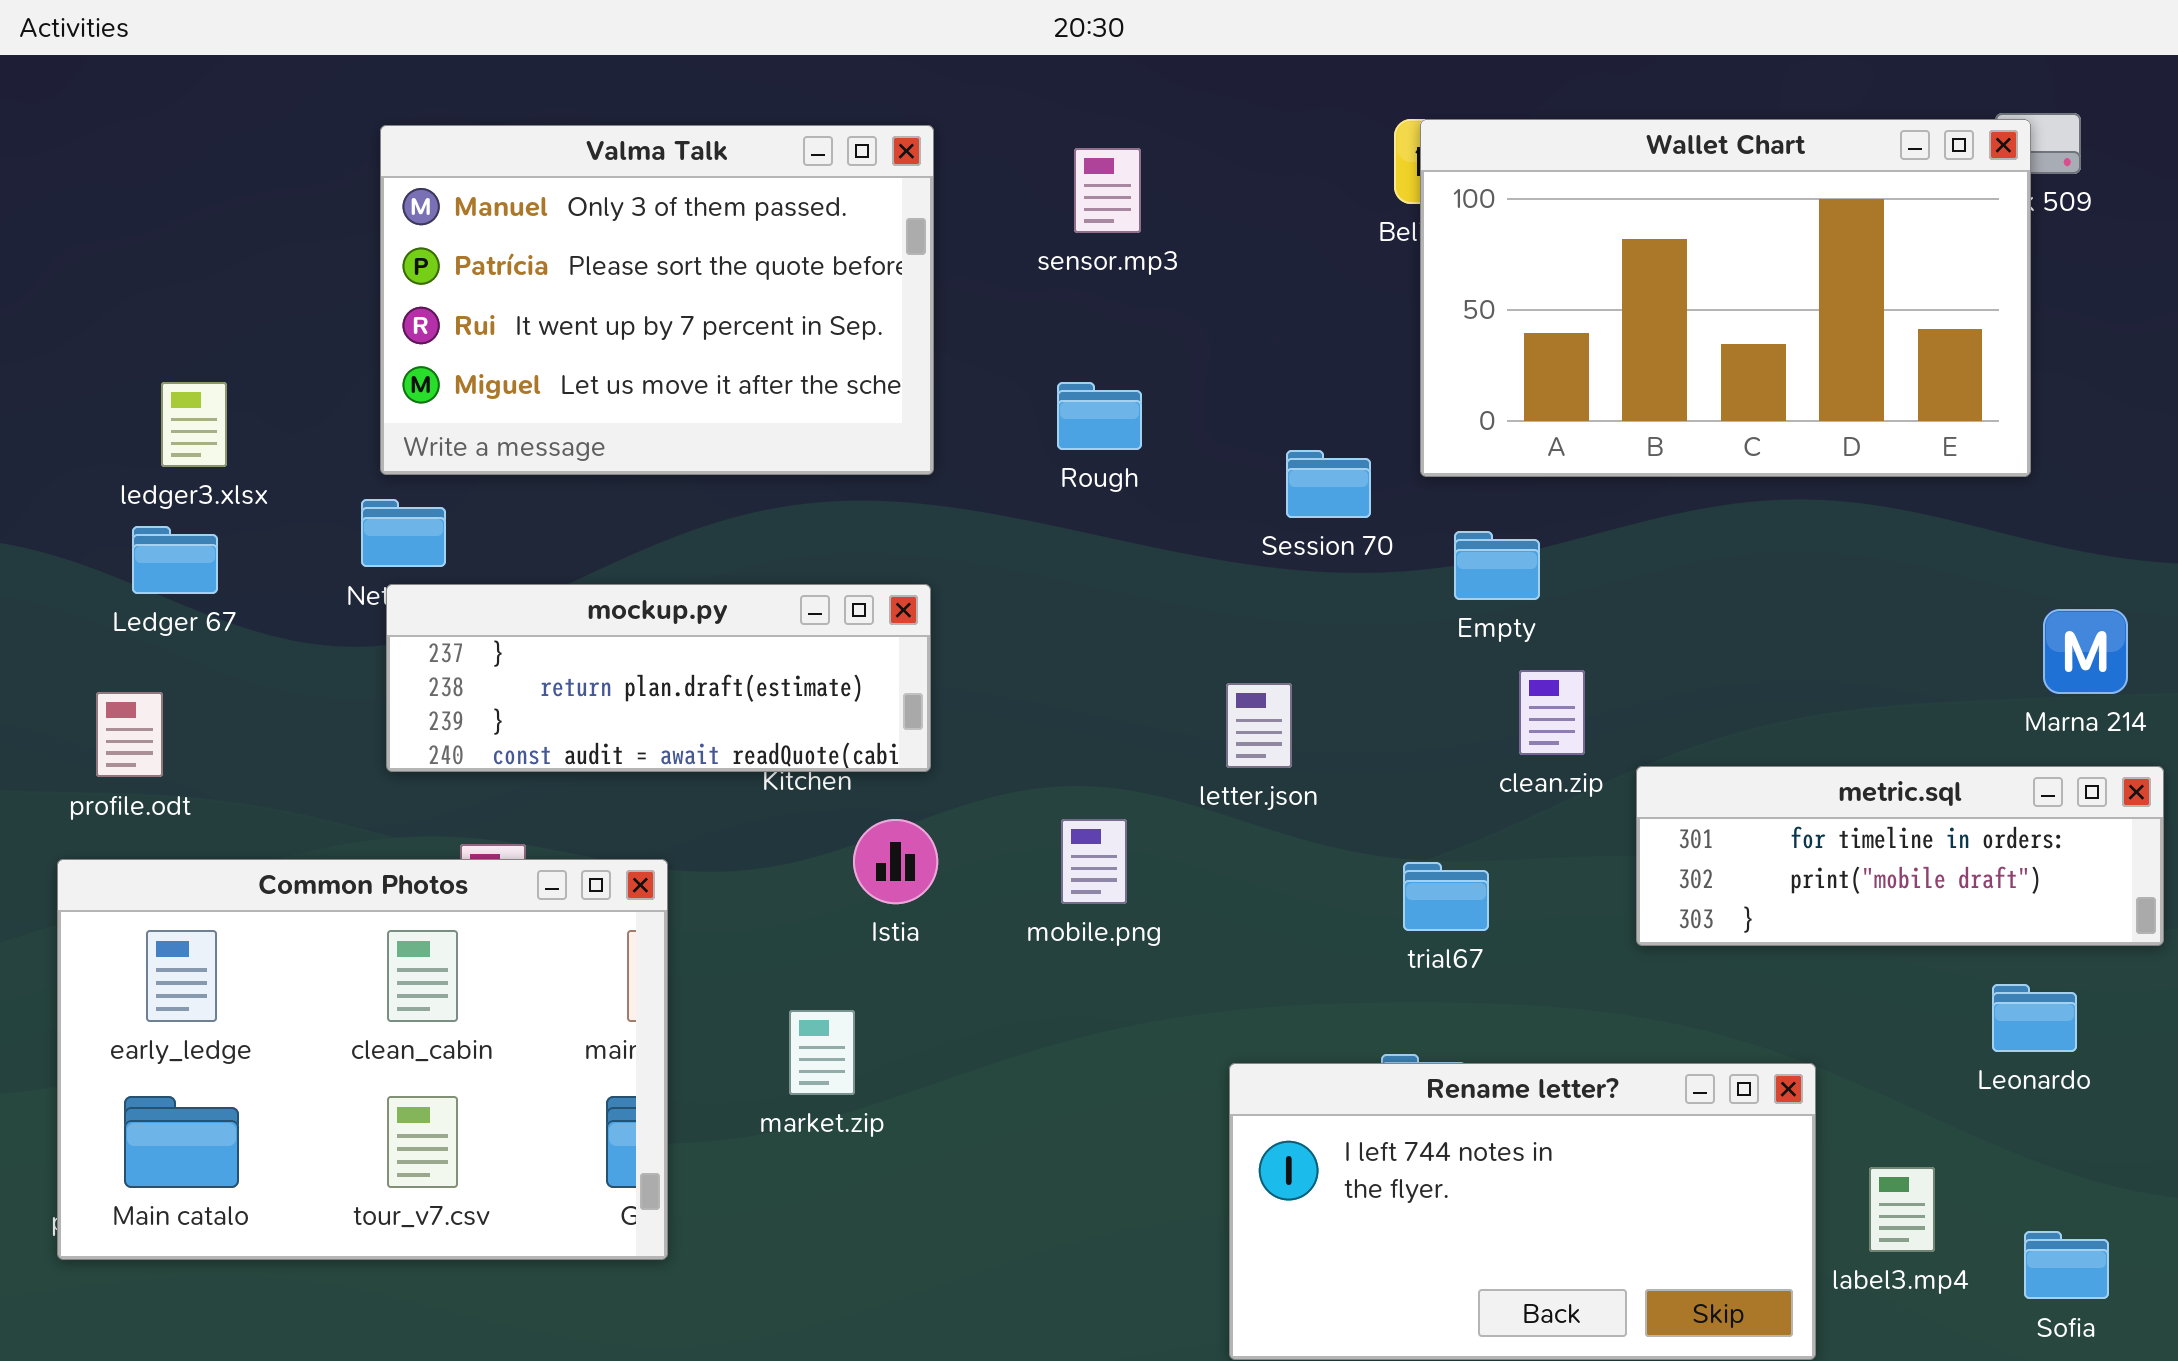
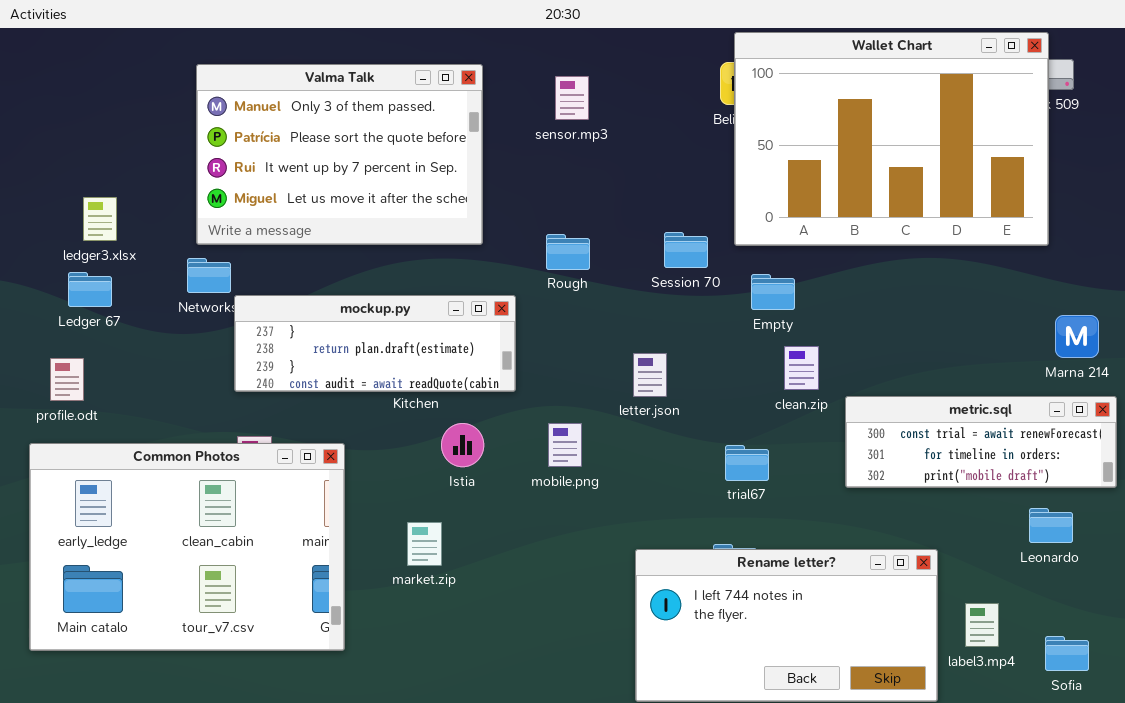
Wallet Chart: [1420,119,2031,477] -> [734,32,1049,246], resized
Rough: [1057,382,1142,450] -> [546,234,590,270], moved
mockup.py: [386,584,931,772] -> [234,295,516,392], moved
metric.sql: [1636,766,2164,946] -> [845,396,1117,488], scrolled up 1 row

